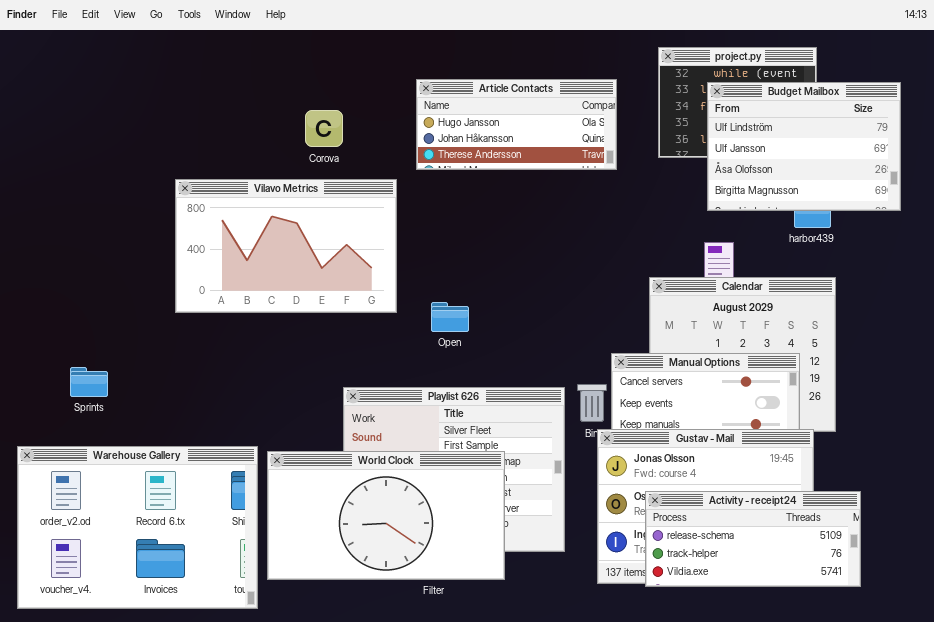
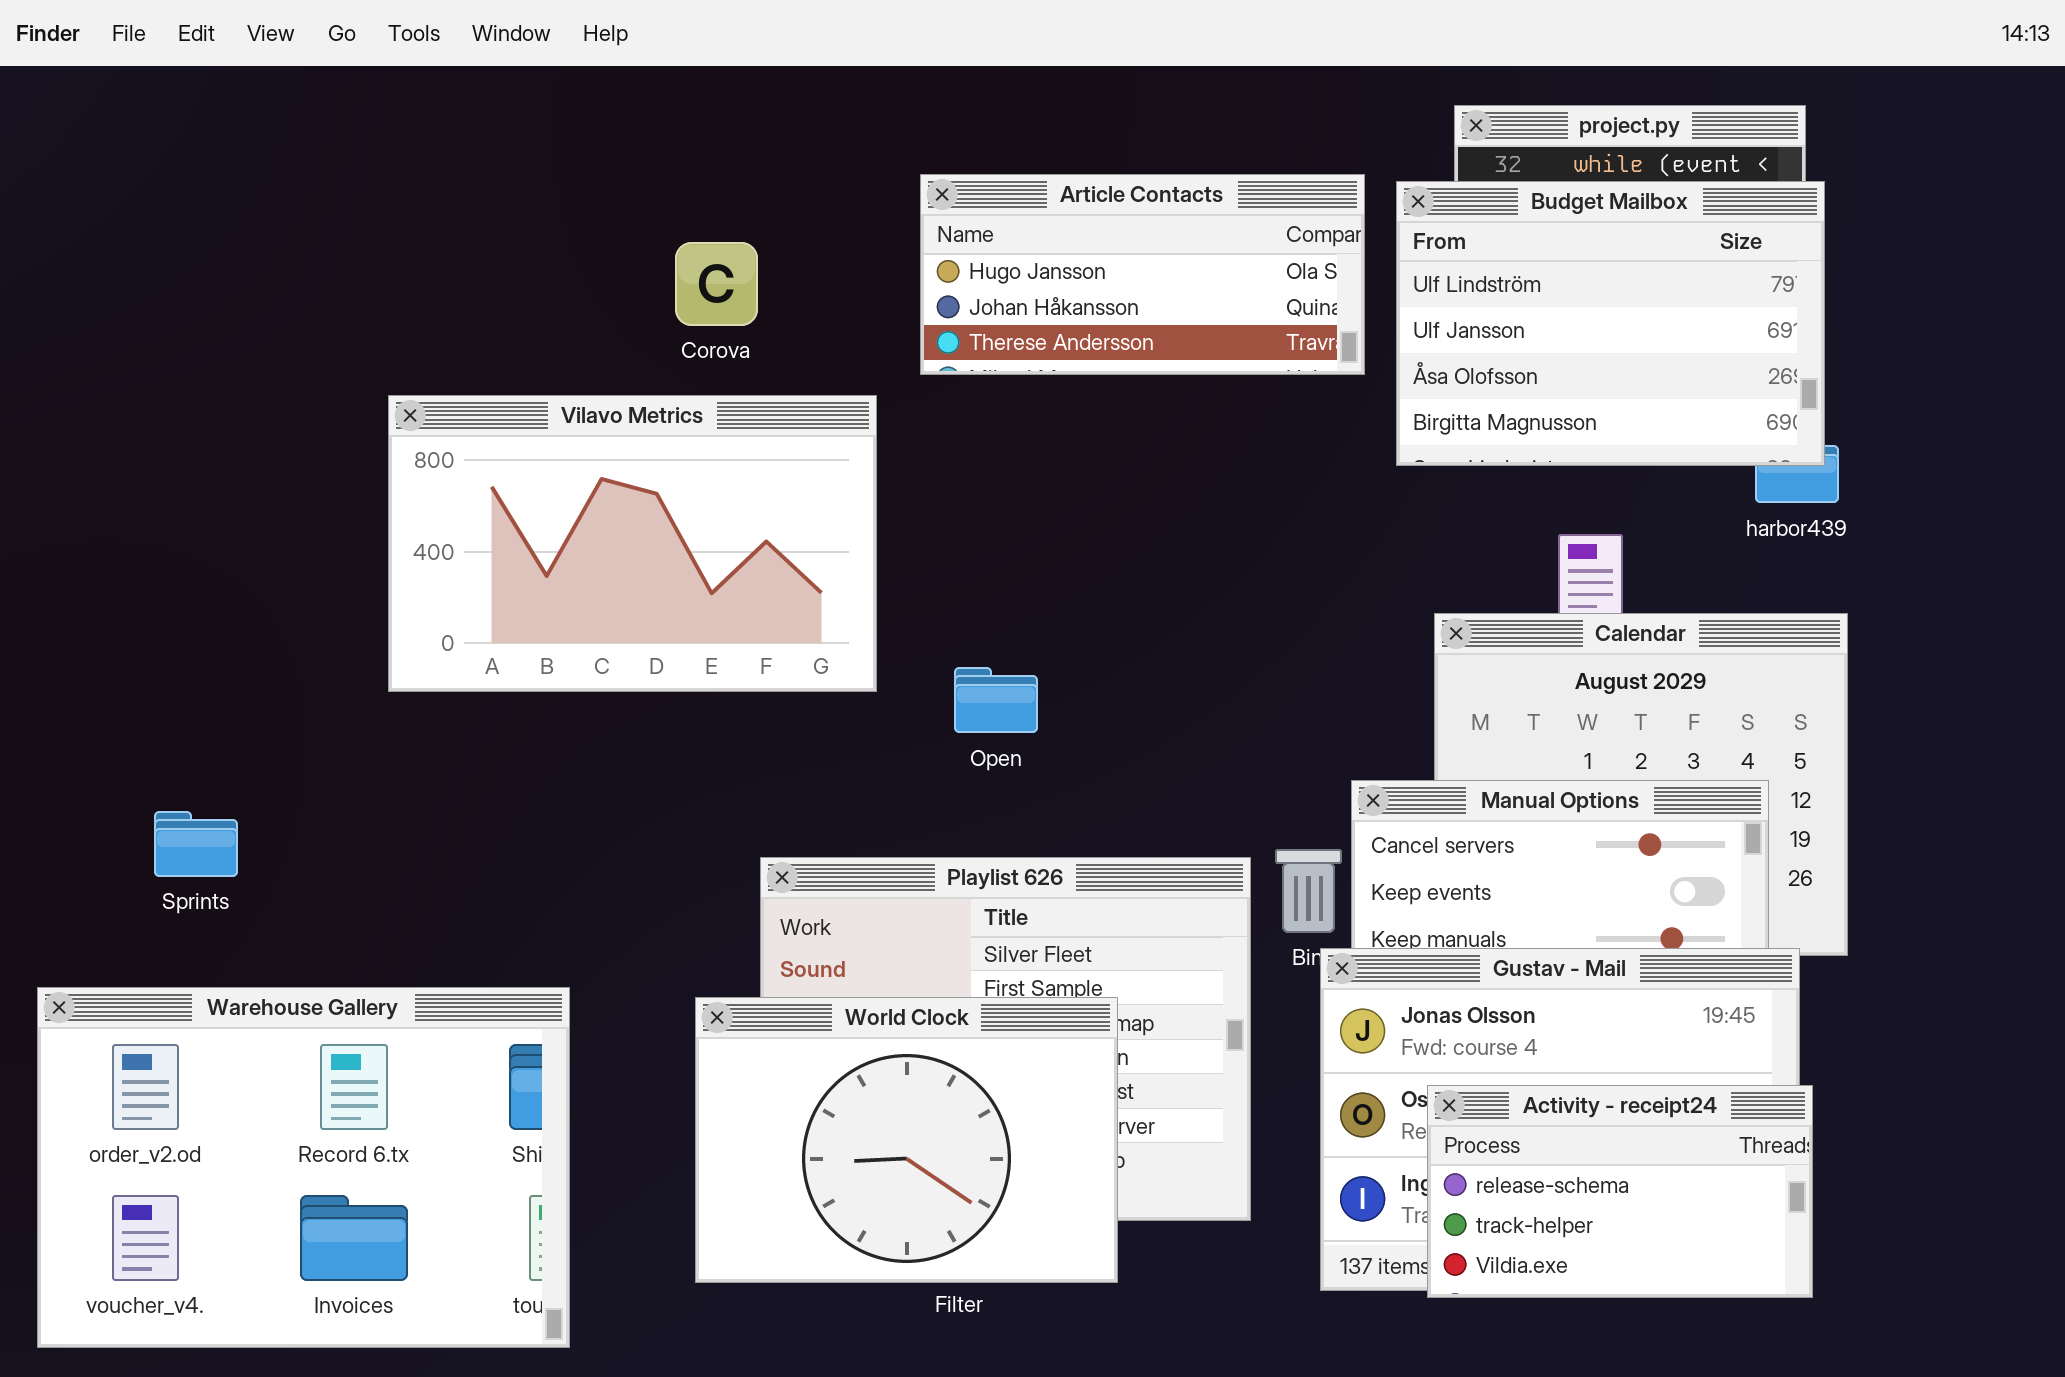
Budget Mailbox: [707,82,901,211] -> [1396,181,1825,466], moved
World Clock: [267,451,505,580] -> [695,997,1118,1283], resized
Activity - receipt24: [645,491,861,587] -> [1427,1085,1813,1298], resized

